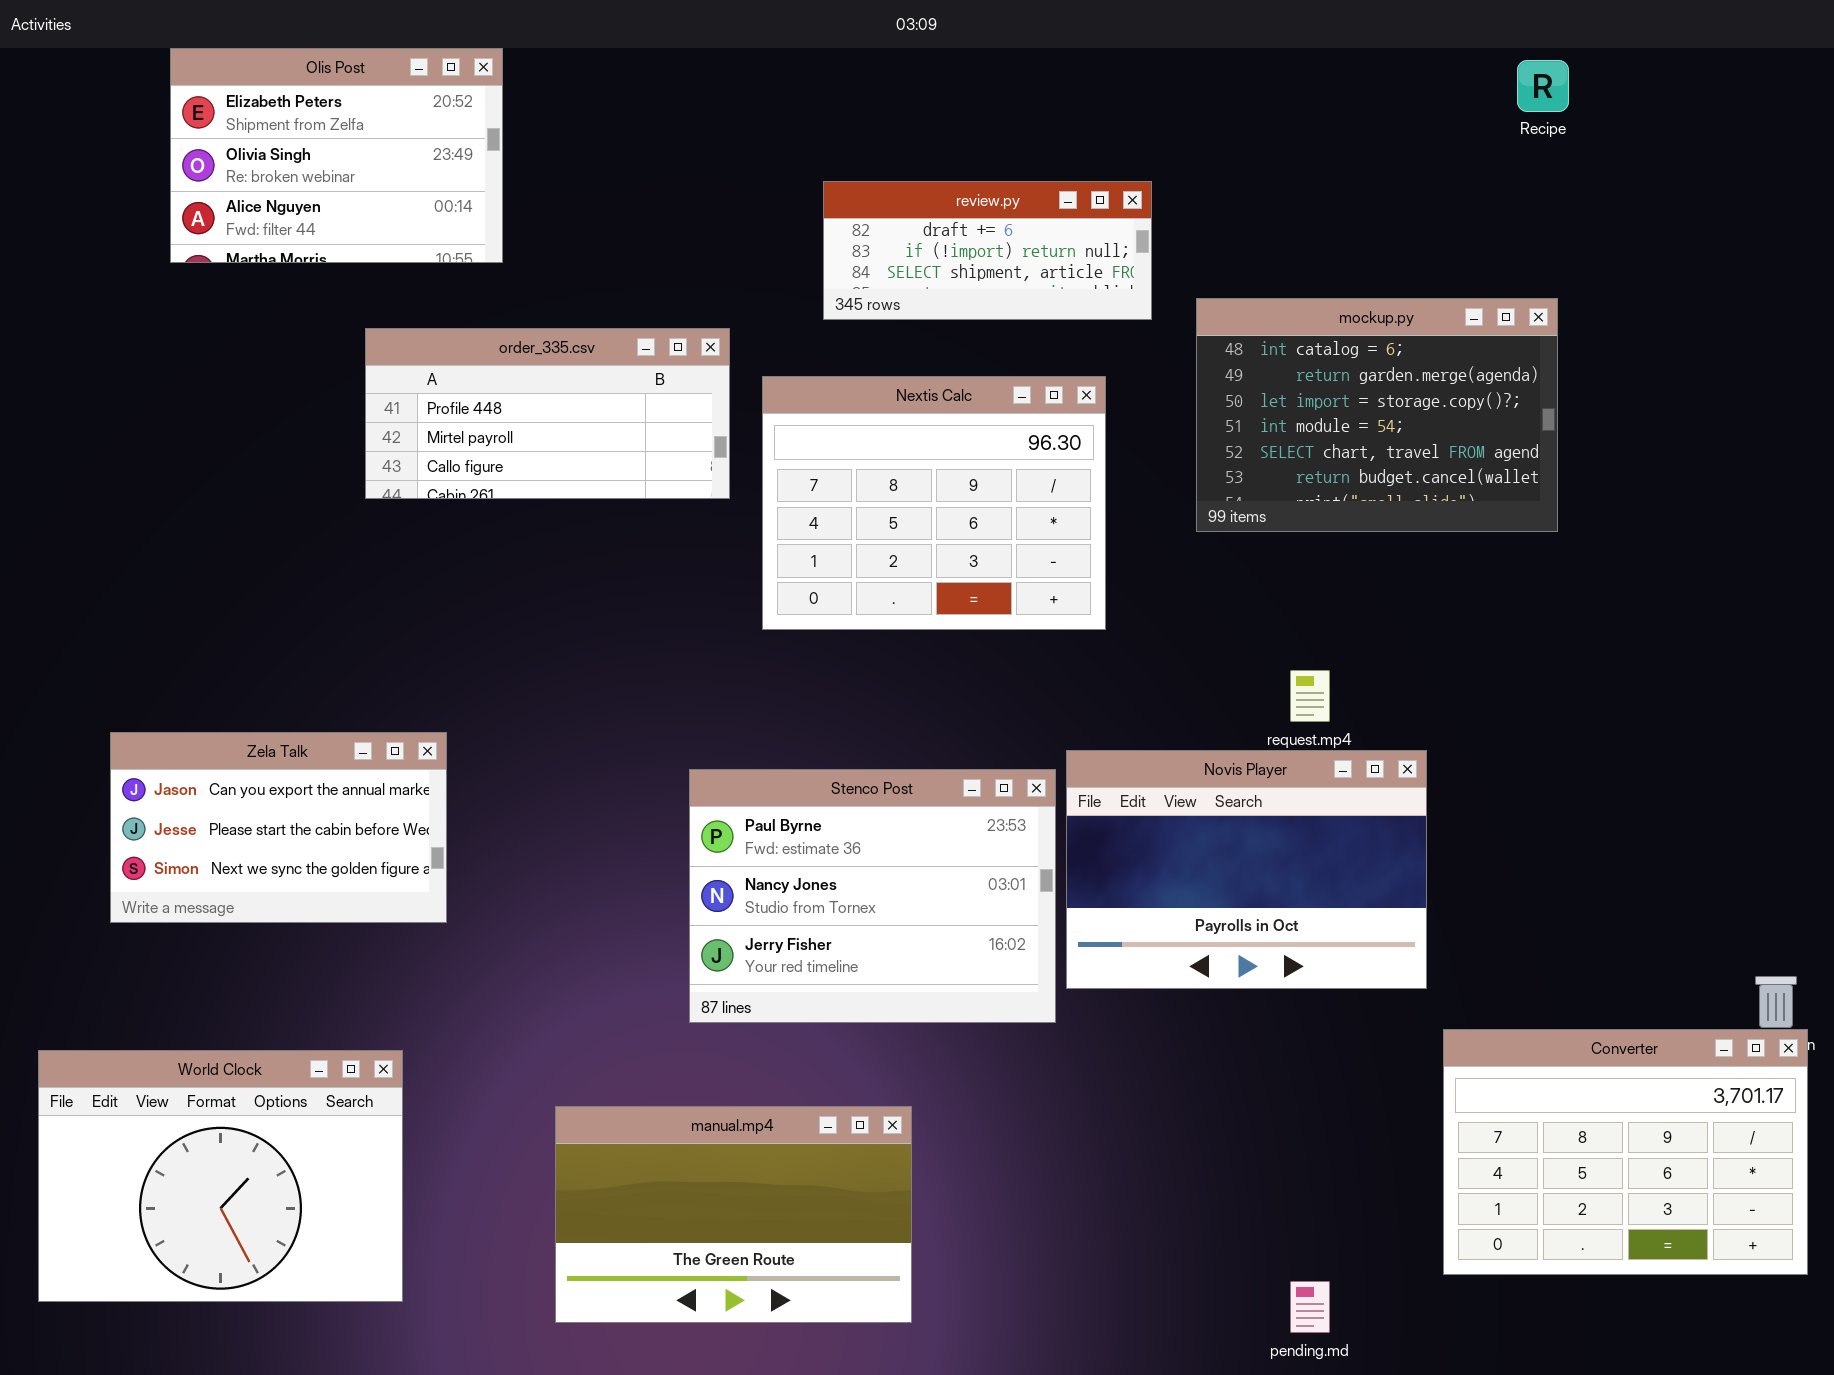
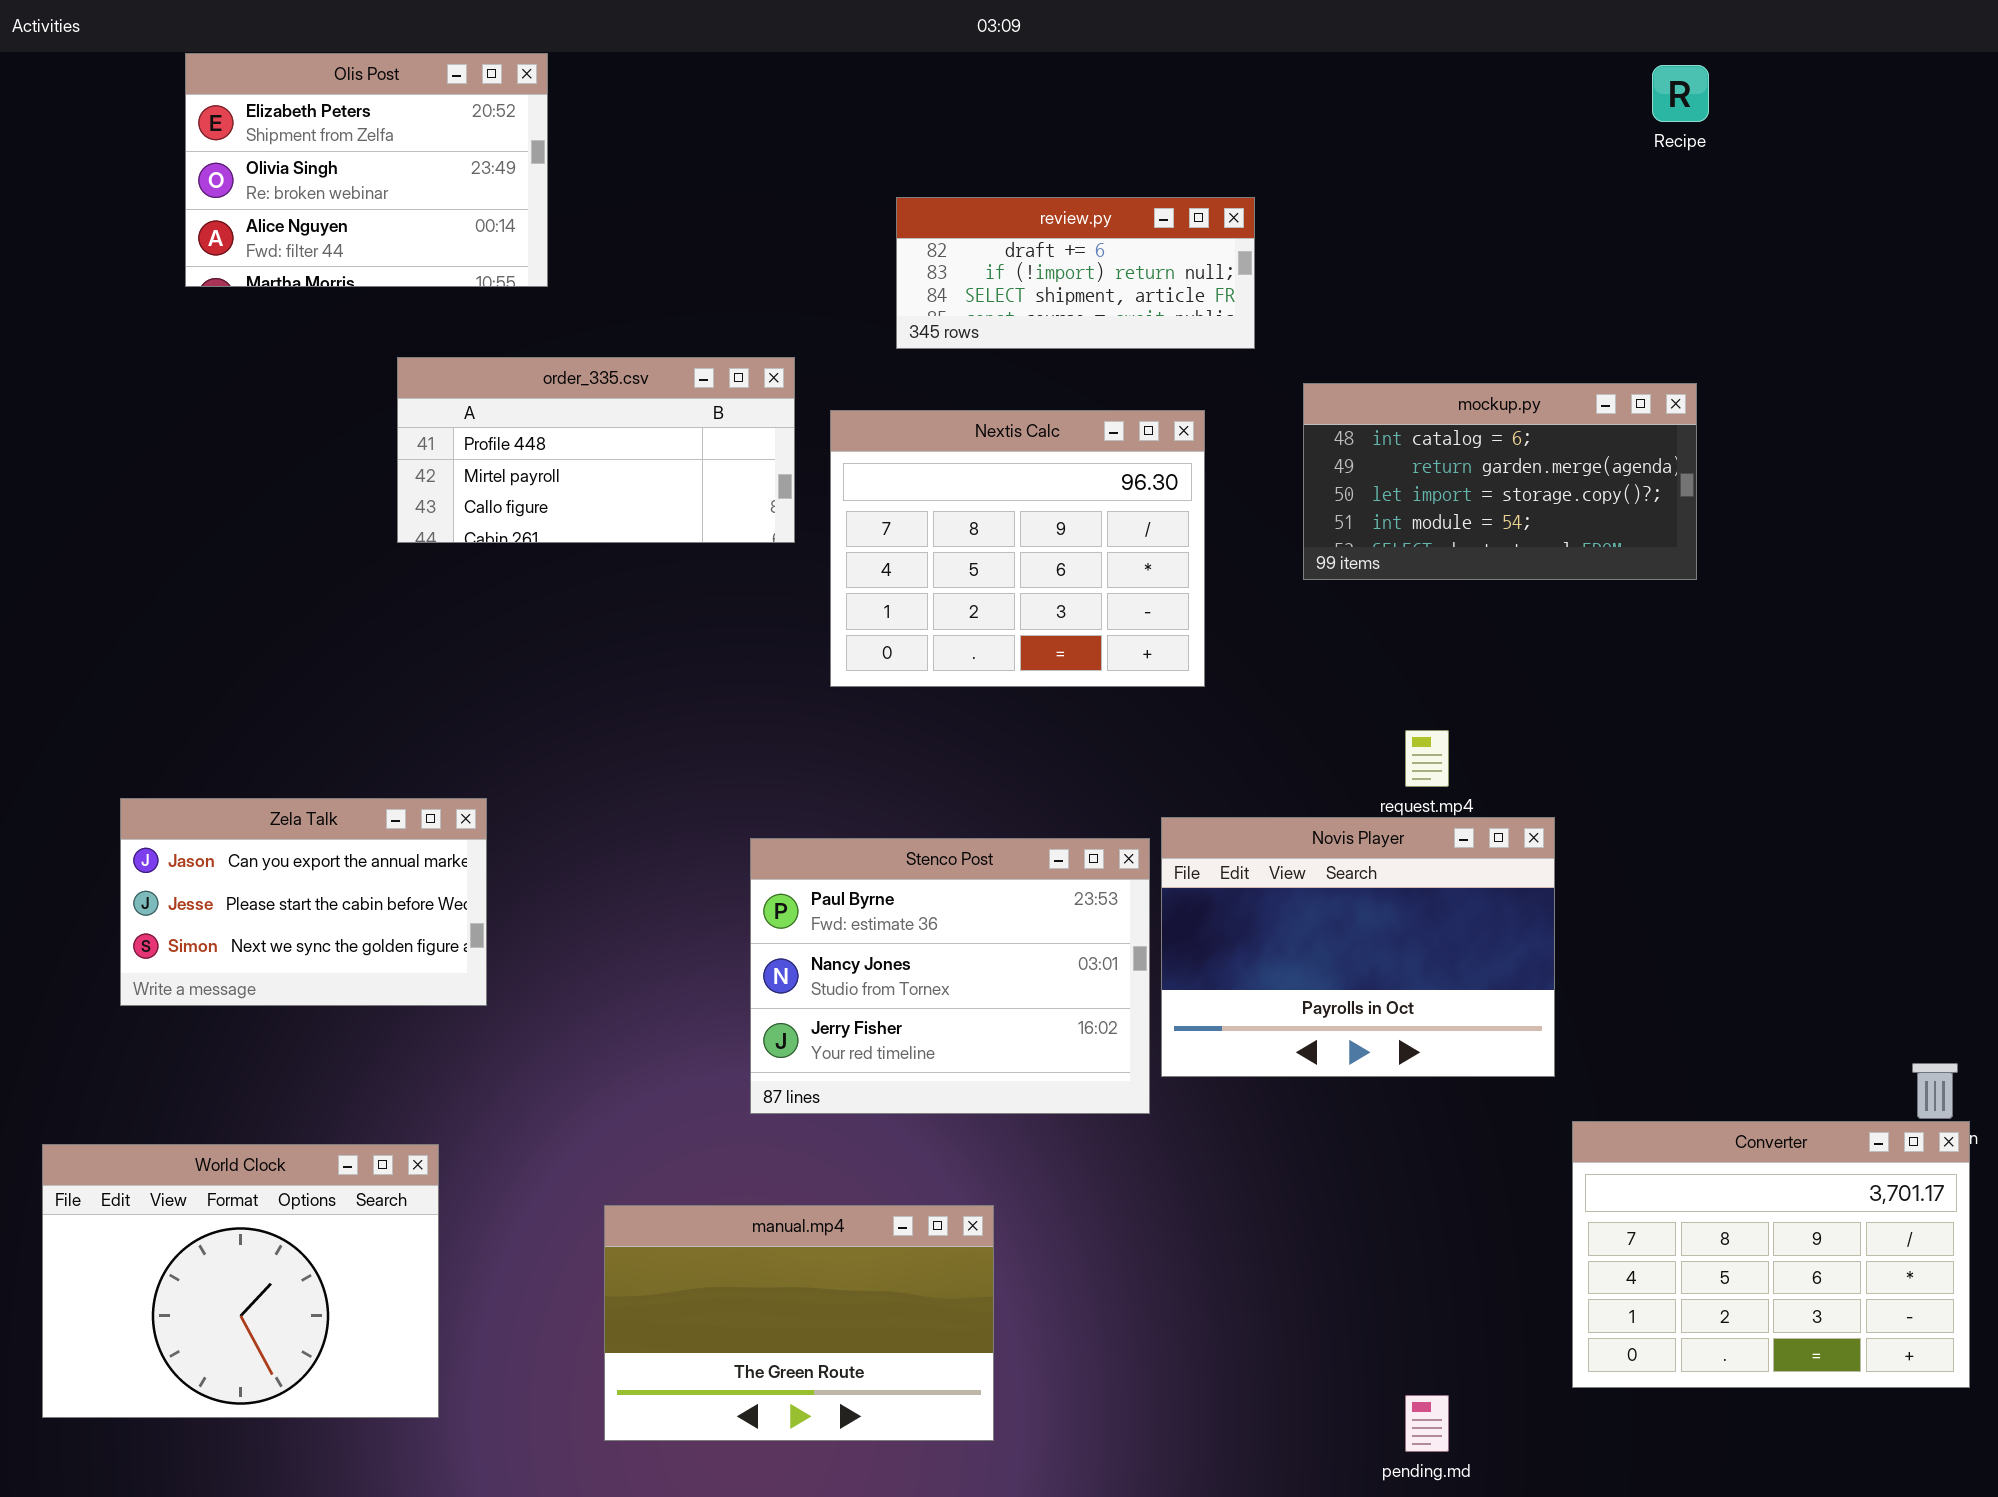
mockup.py: [1196,298,1558,532] -> [1303,383,1697,580], resized

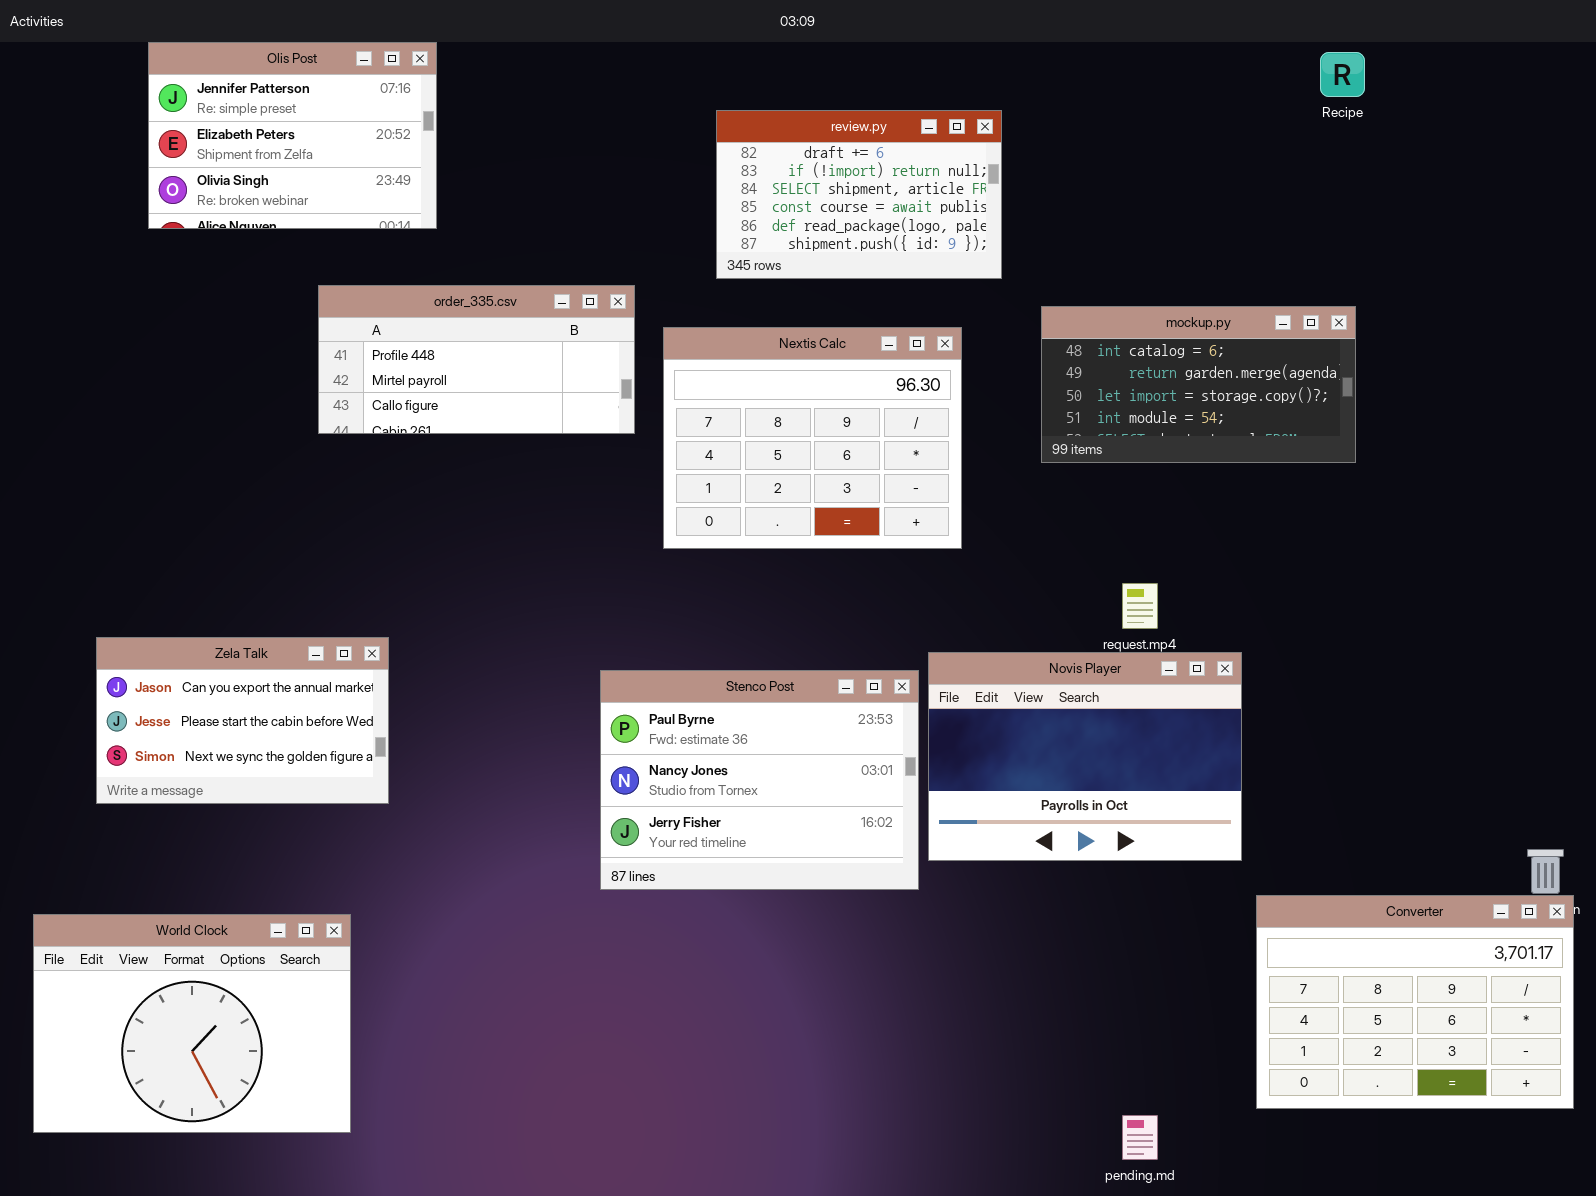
Olis Post: [185,53,548,287] -> [148,42,437,229], scrolled up 1 row
review.py: [896,197,1255,349] -> [716,110,1002,279], resized
manual.mp4: [604,1205,994,1441] -> none, closed

